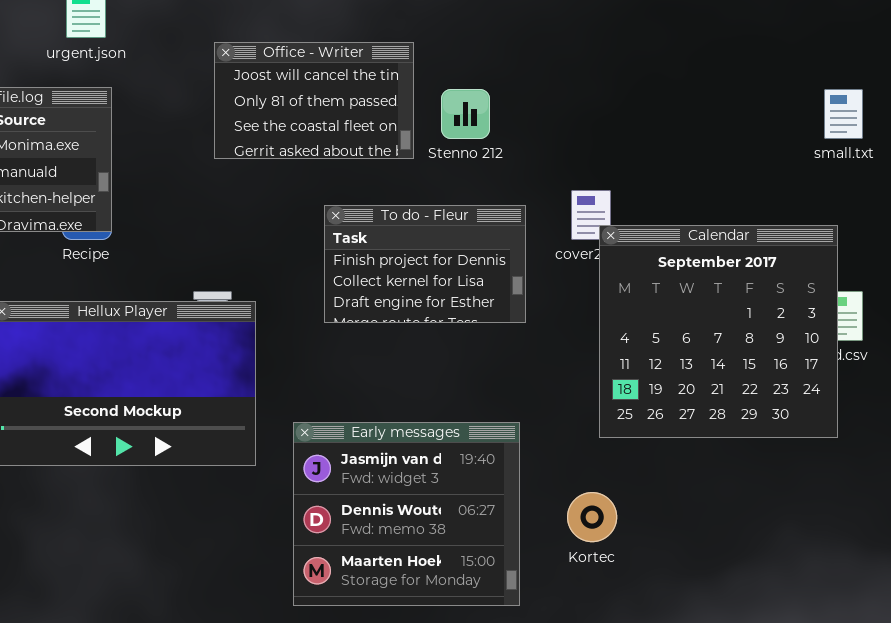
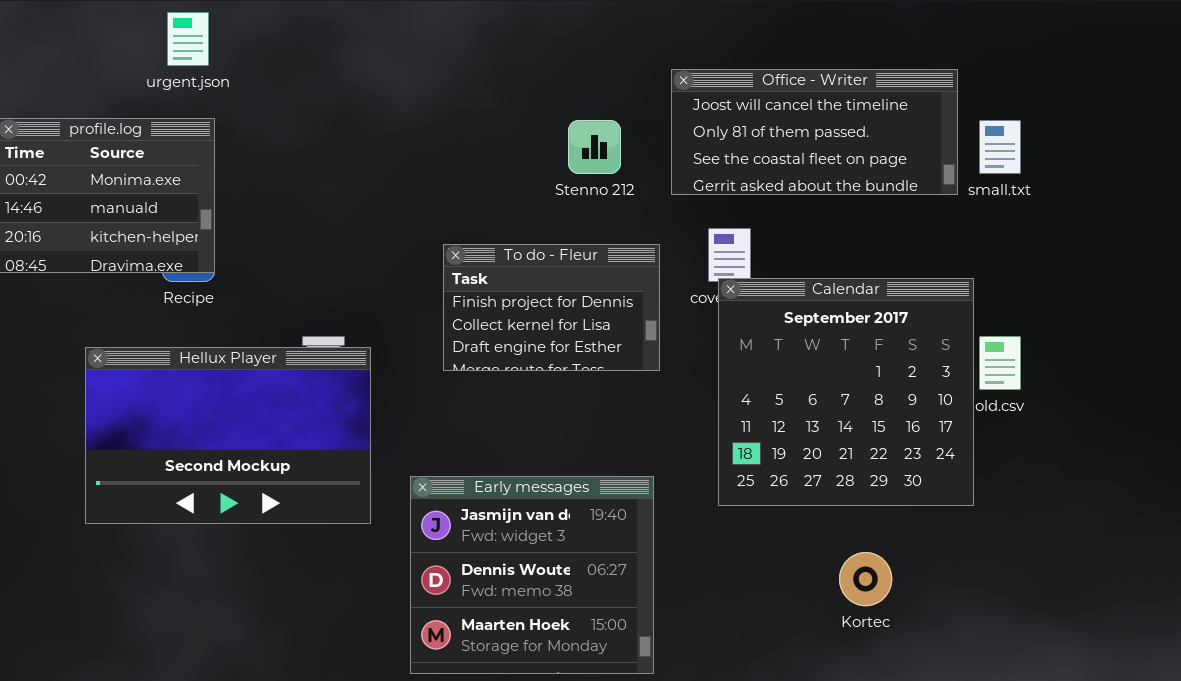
Office - Writer: [214,42,414,159] -> [671,69,958,195], moved, resized
Calendar: [599,225,838,438] -> [718,278,974,506], moved
Kortec: [567,492,617,542] -> [839,552,892,606], moved

